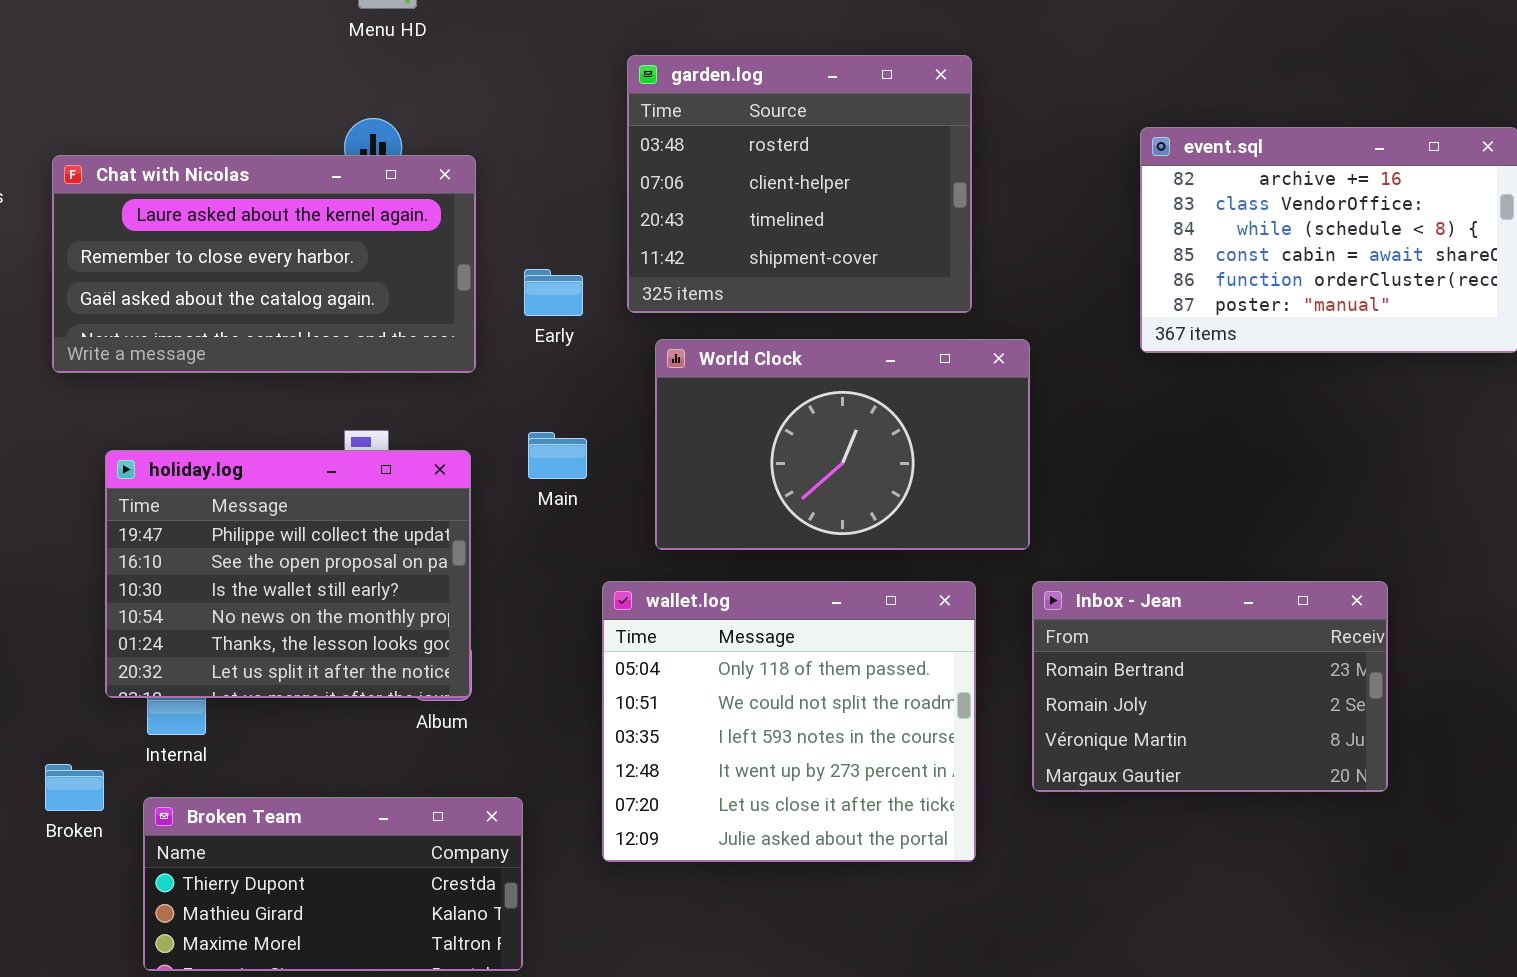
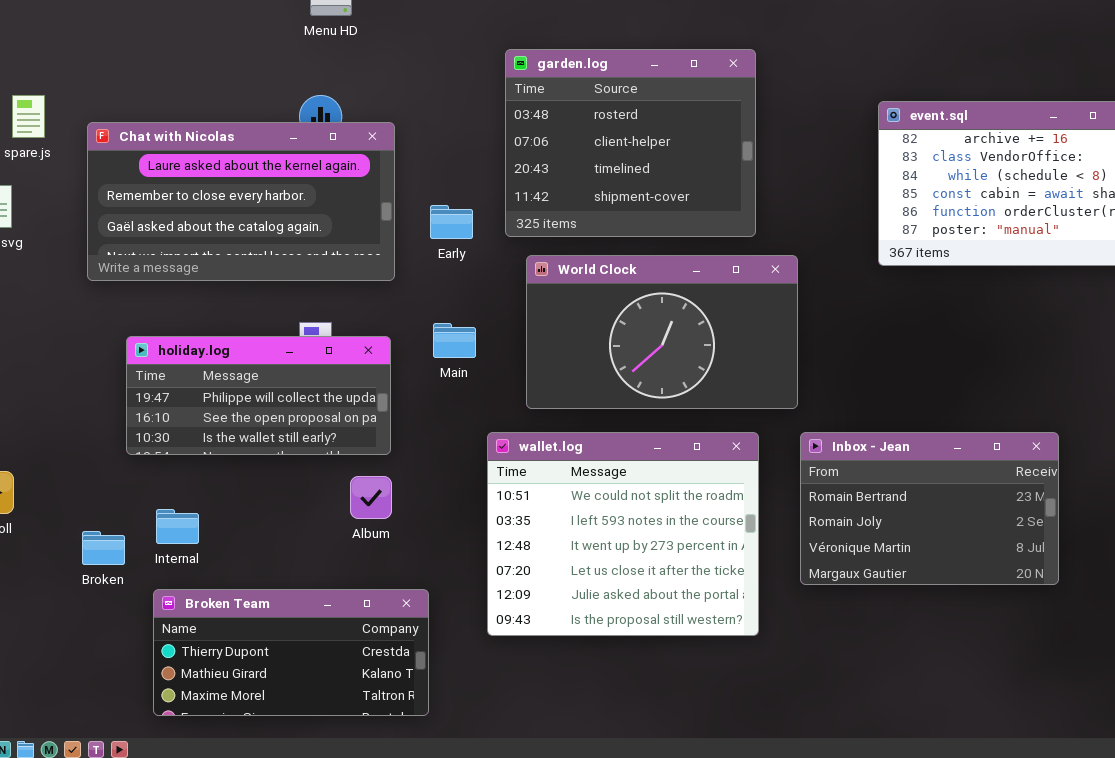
holiday.log: [105,450,471,698] -> [126,336,391,455], resized
wallet.log: [602,581,976,862] -> [487,432,759,636], scrolled down 1 row
Broken: [45,764,104,811] -> [82,531,125,565], moved

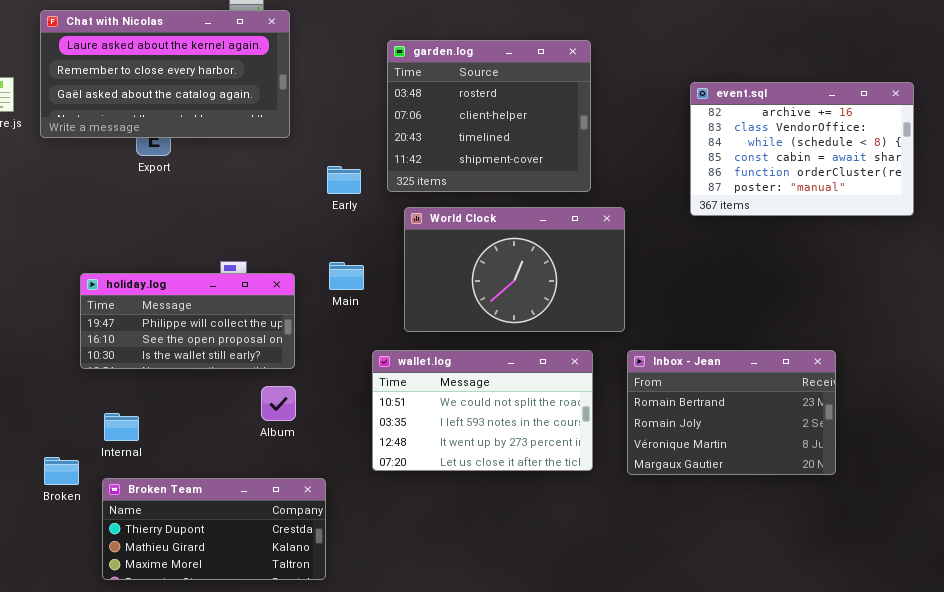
Chat with Nicolas: [87,122,395,281] -> [40,10,290,138], moved
wallet.log: [487,432,759,636] -> [372,350,593,471], resized
Broken: [82,531,125,565] -> [44,457,79,485], moved

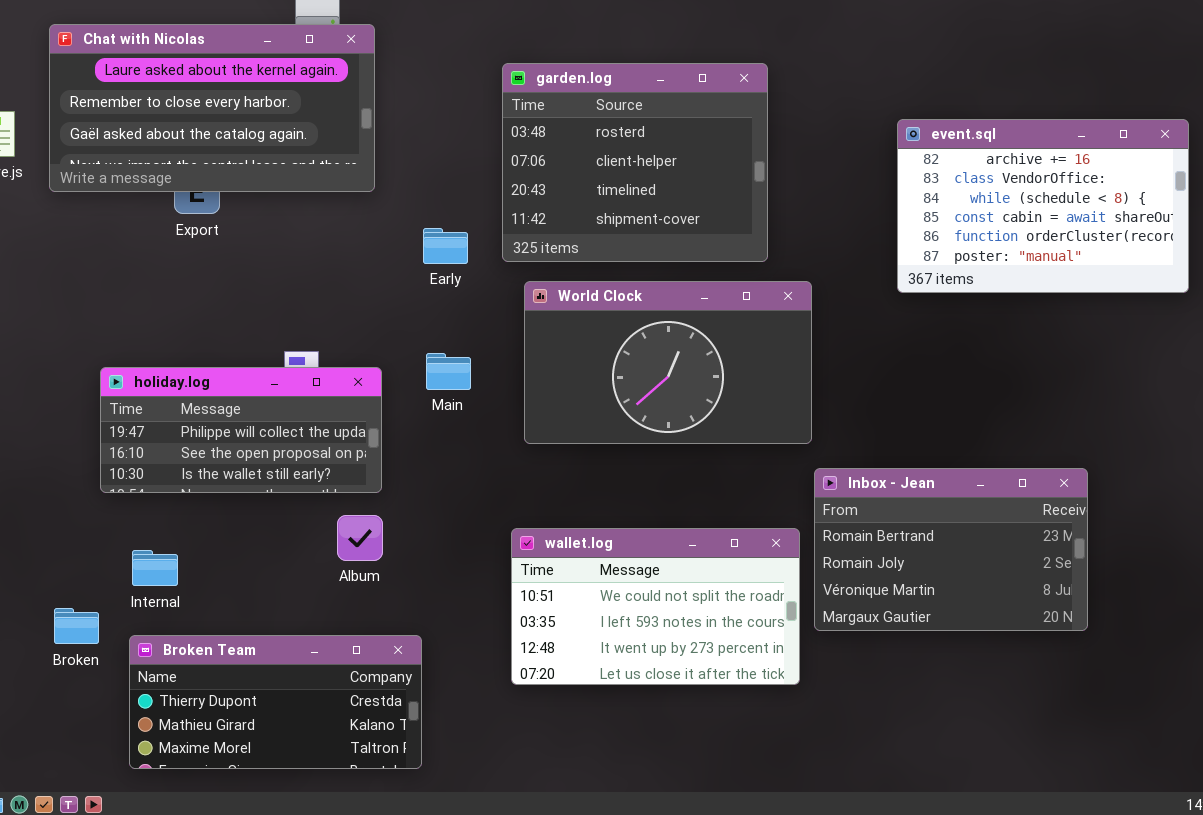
wallet.log: [372,350,593,471] -> [511,528,800,685], moved

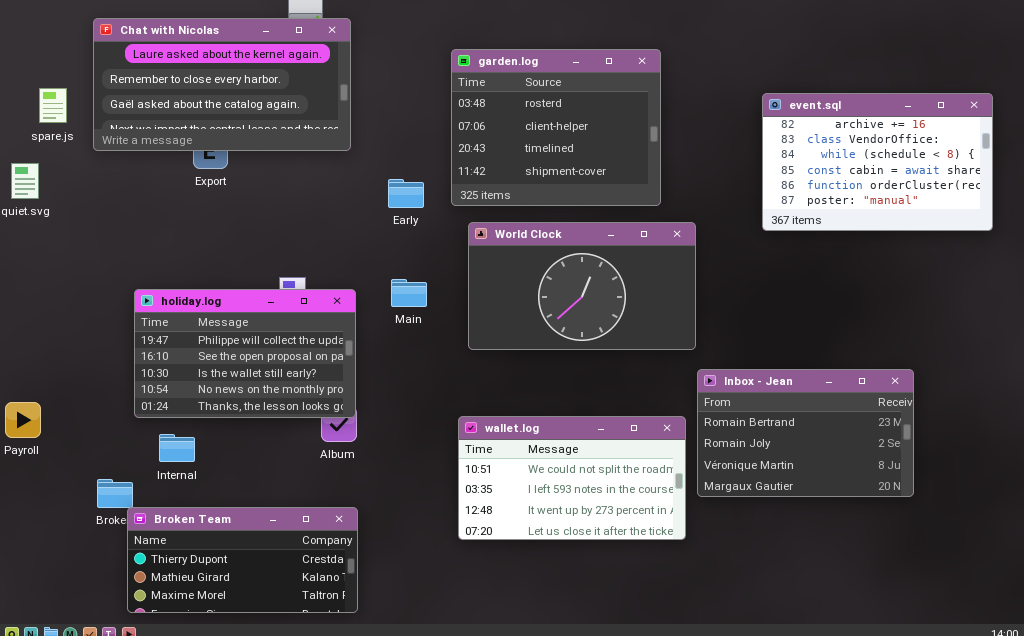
holiday.log: [100,367,382,493] -> [134,289,356,418], resized
Broken Team: [129,635,422,769] -> [127,507,358,613], moved

